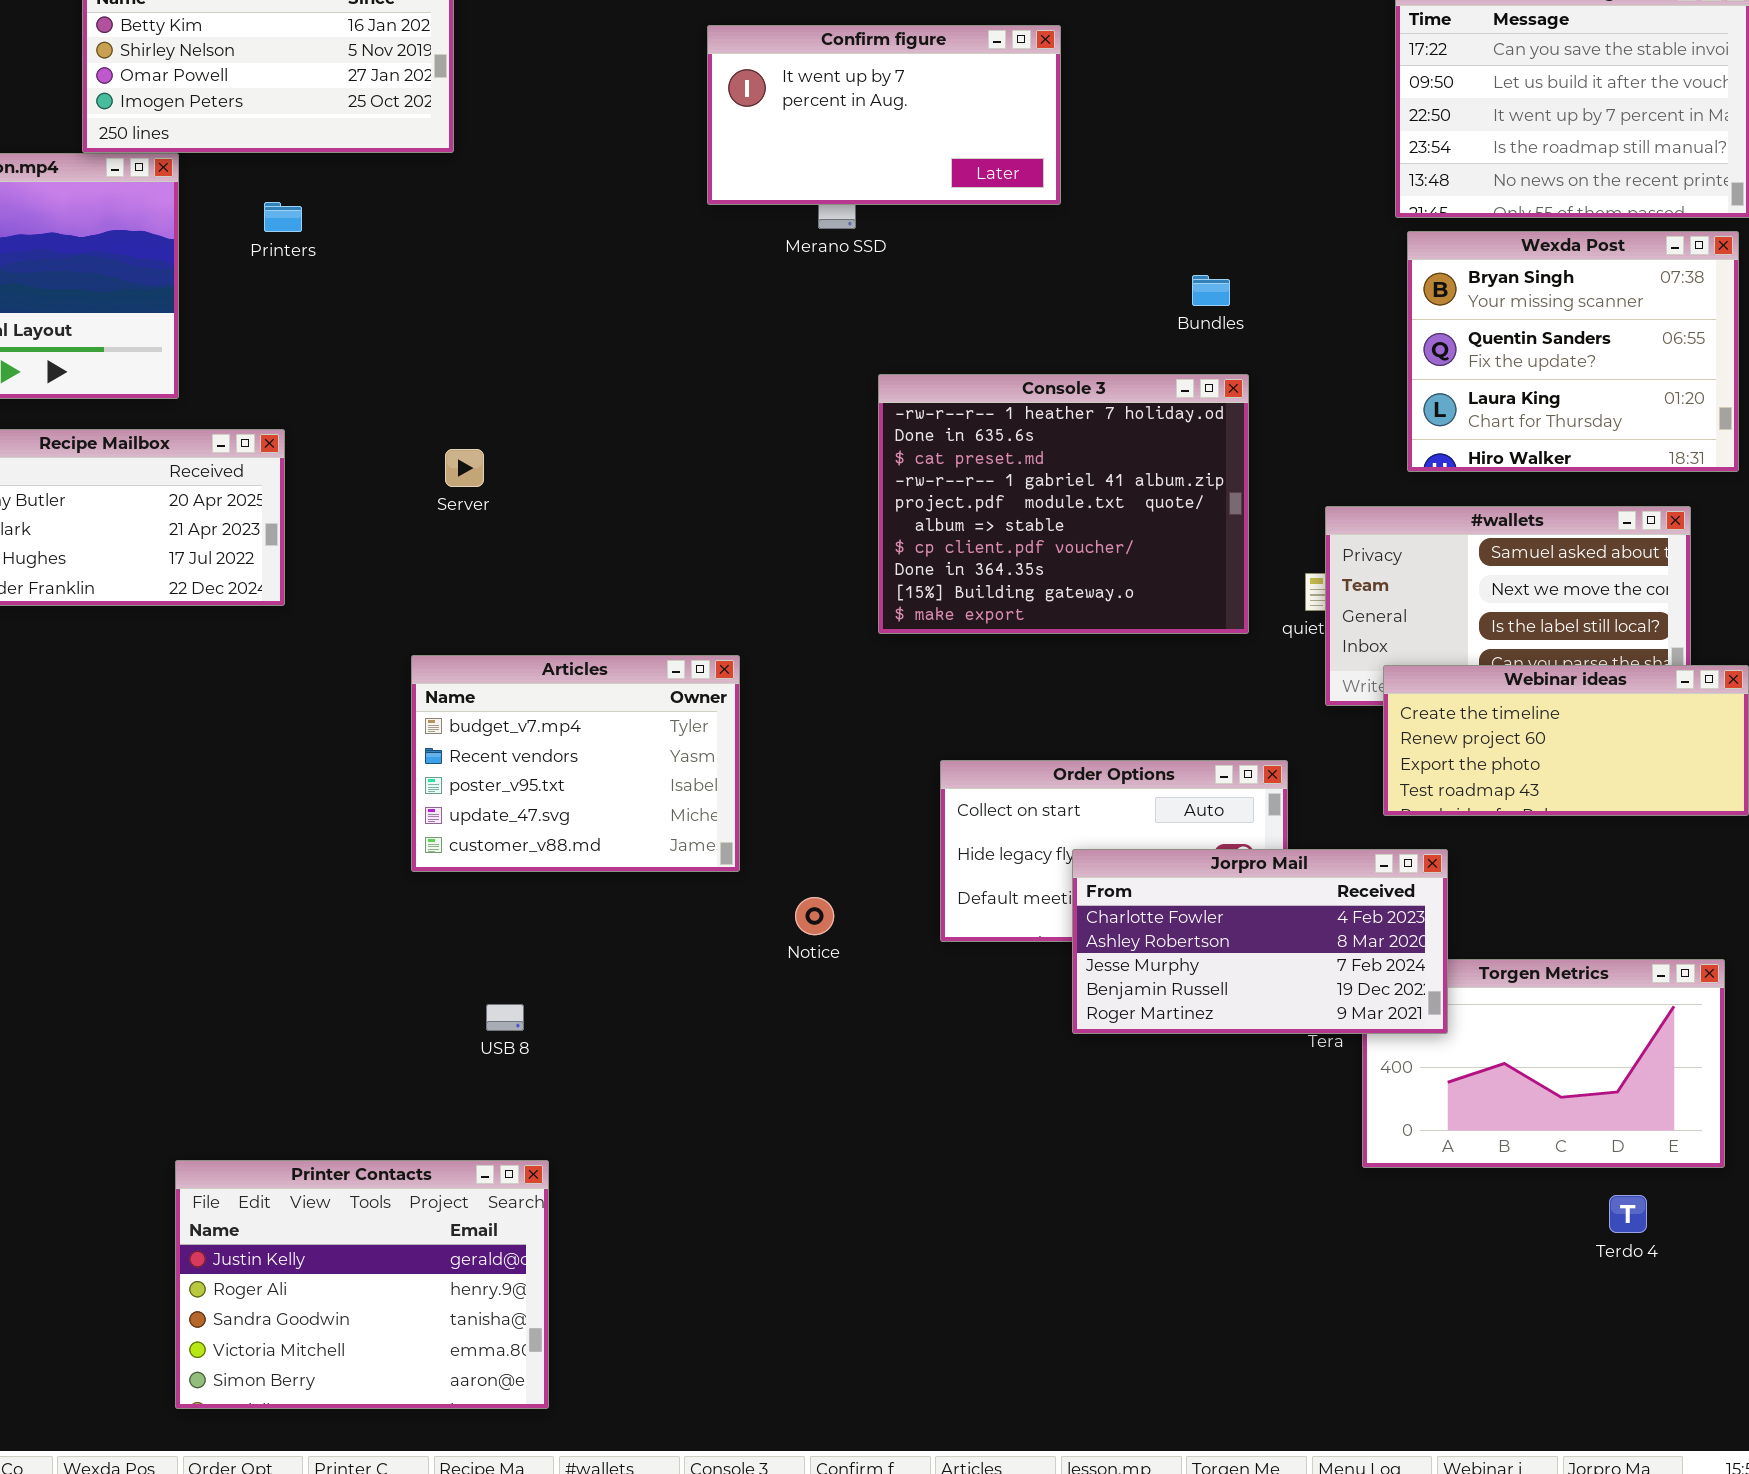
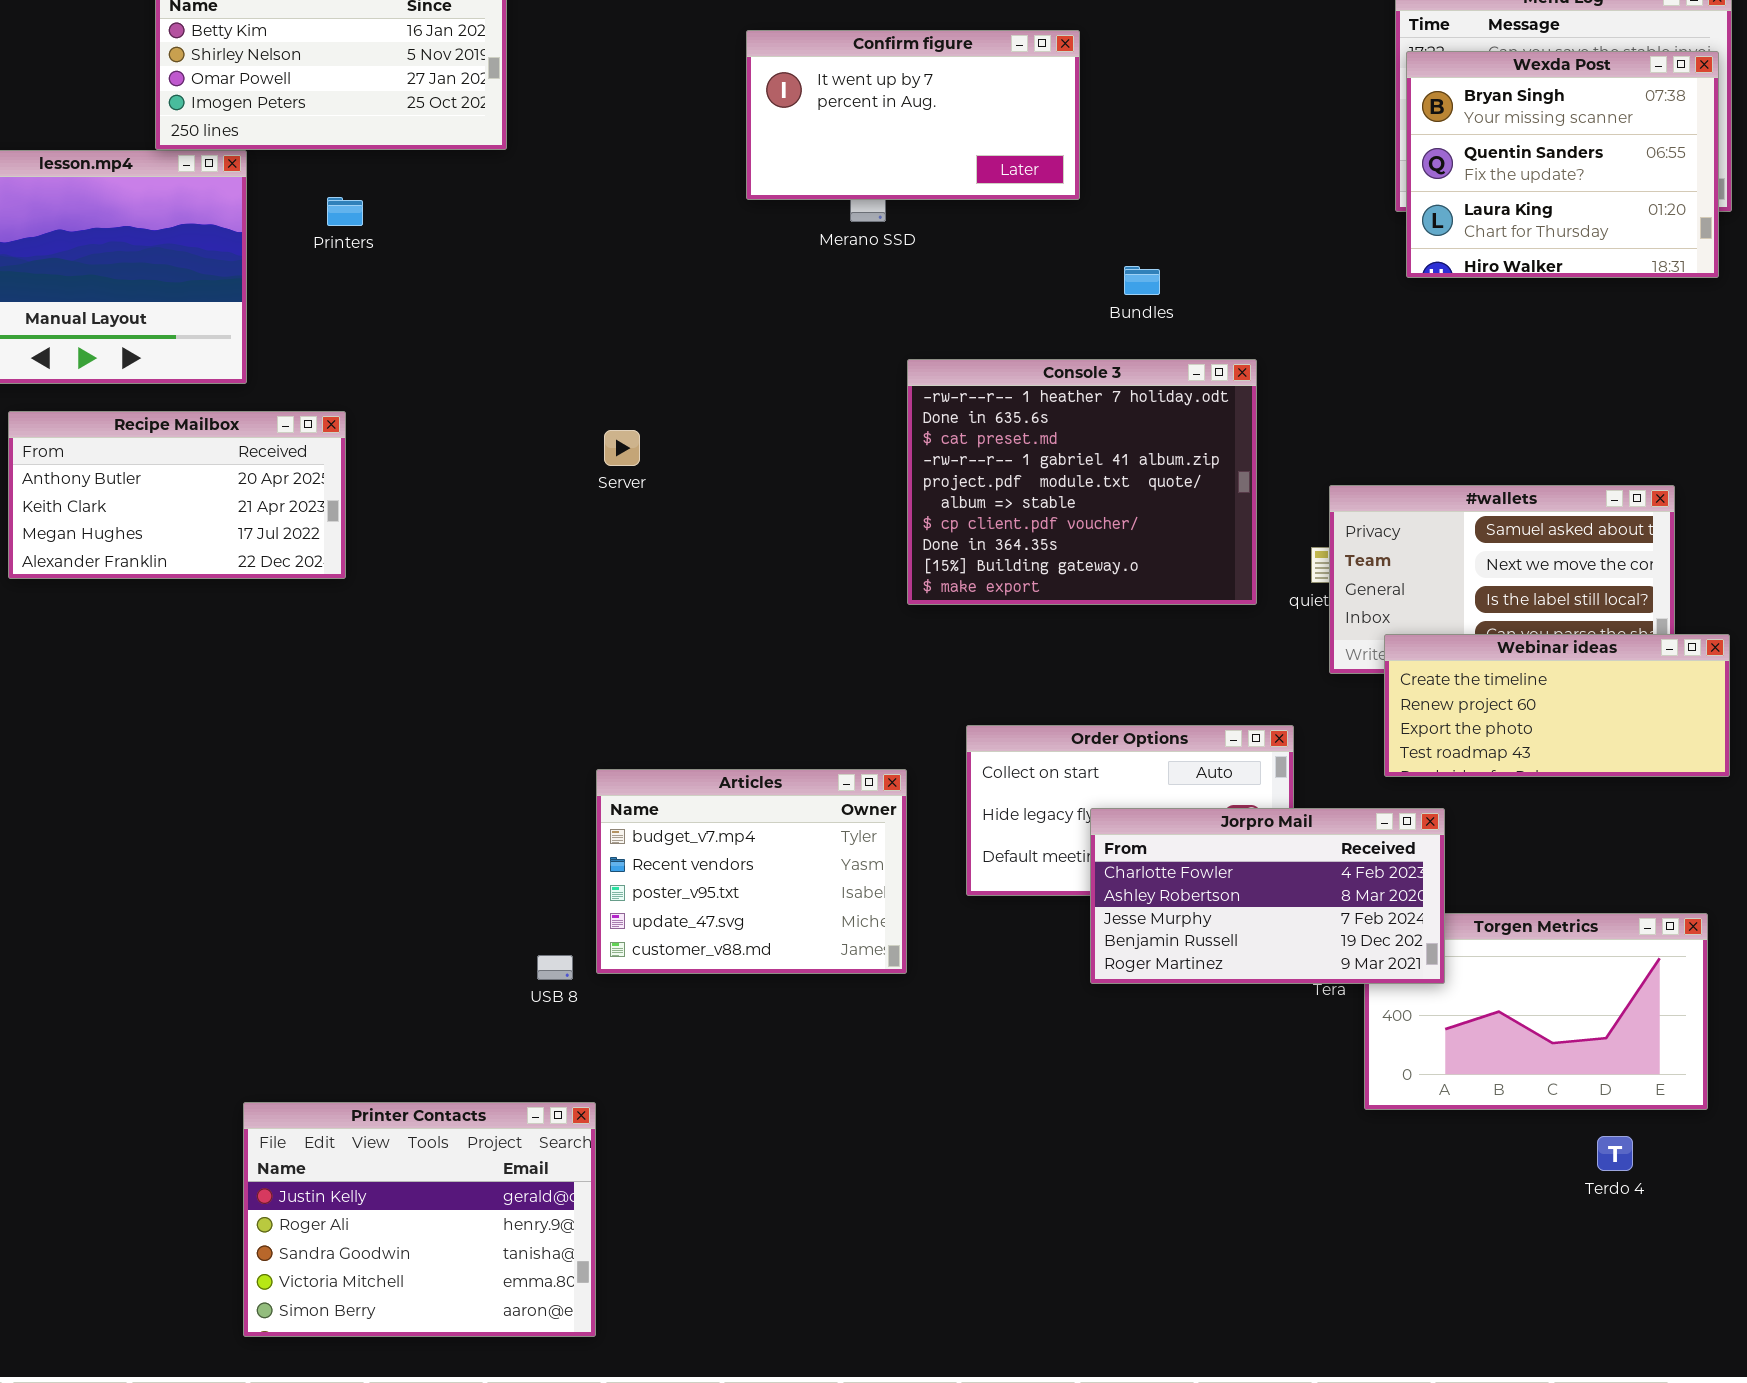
Wexda Post: [1407,231,1739,472] -> [1406,51,1719,278], moved
Bundles: [1192,275,1230,306] -> [1124,266,1160,295], moved
Server: [445,449,484,487] -> [604,430,640,466], moved
Articles: [411,655,740,872] -> [596,769,907,974], moved

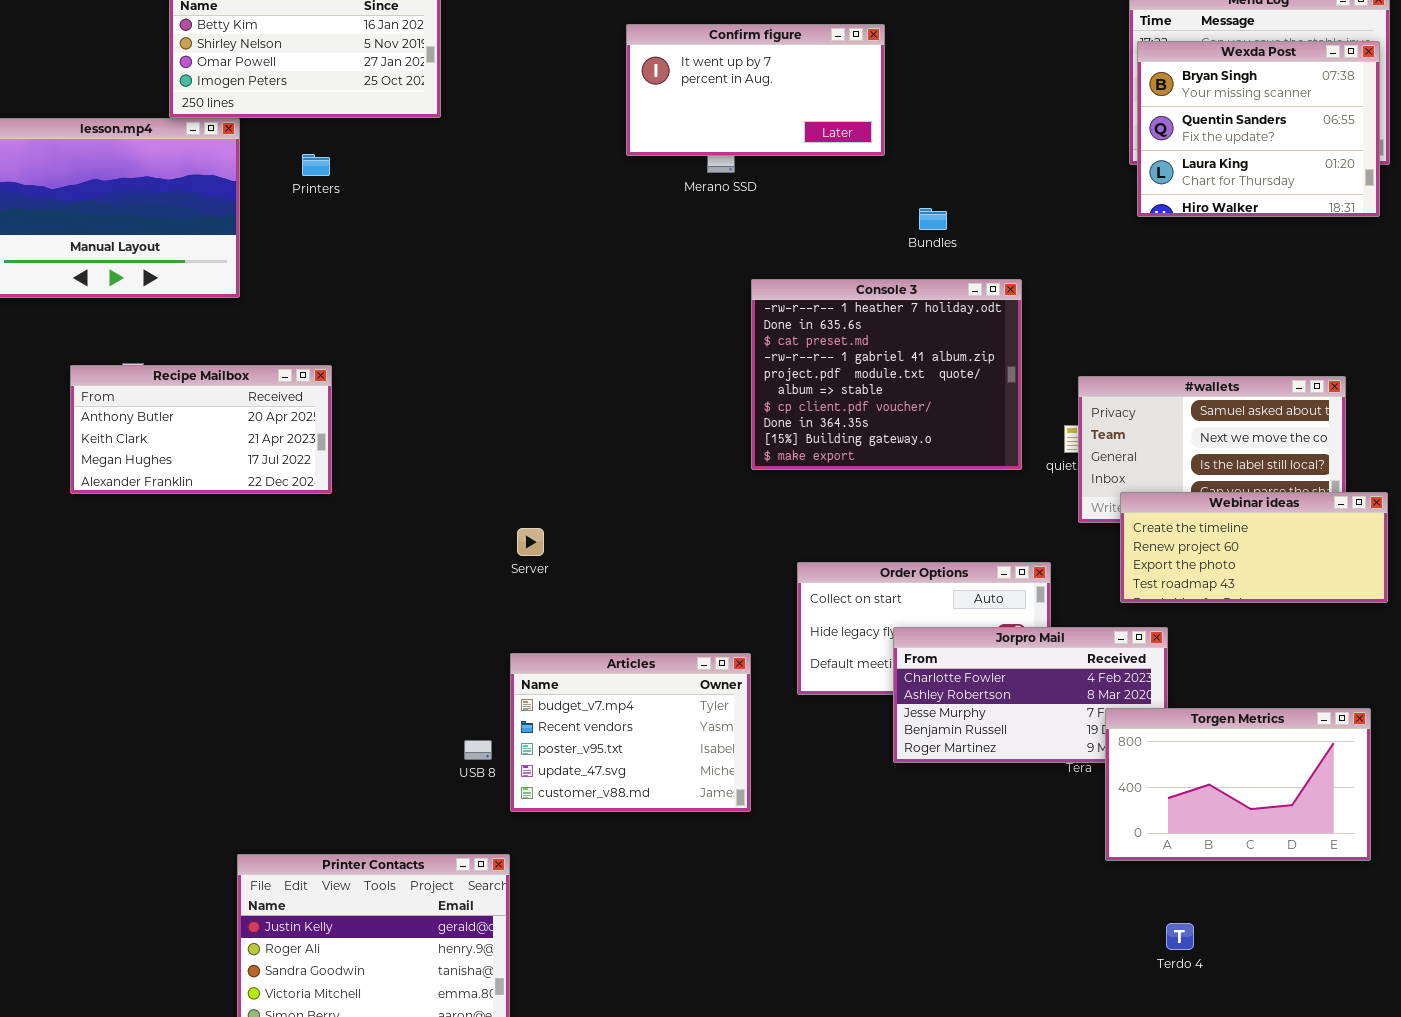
Recipe Mailbox: [8,411,346,579] -> [70,365,332,494], moved
Server: [604,430,640,466] -> [517,528,544,556], moved
Articles: [596,769,907,974] -> [510,653,751,812], moved
Torgen Metrics: [1364,913,1708,1110] -> [1105,708,1371,861], raised
Terdo 4: [1597,1136,1633,1171] -> [1166,923,1194,950], moved

